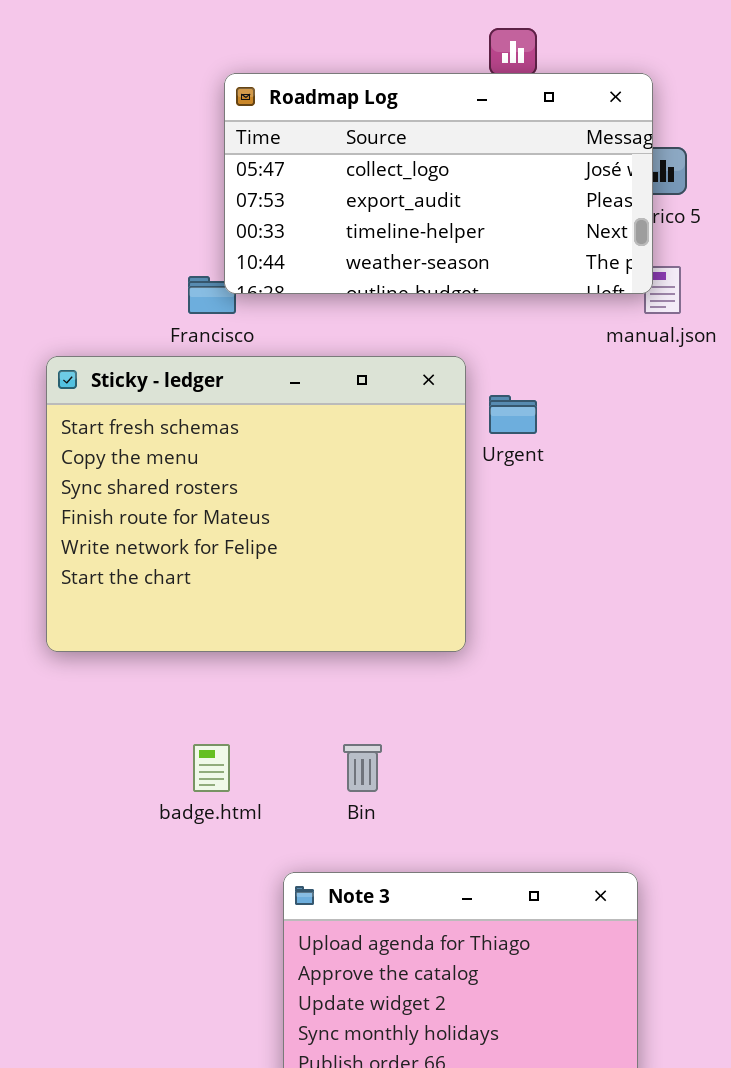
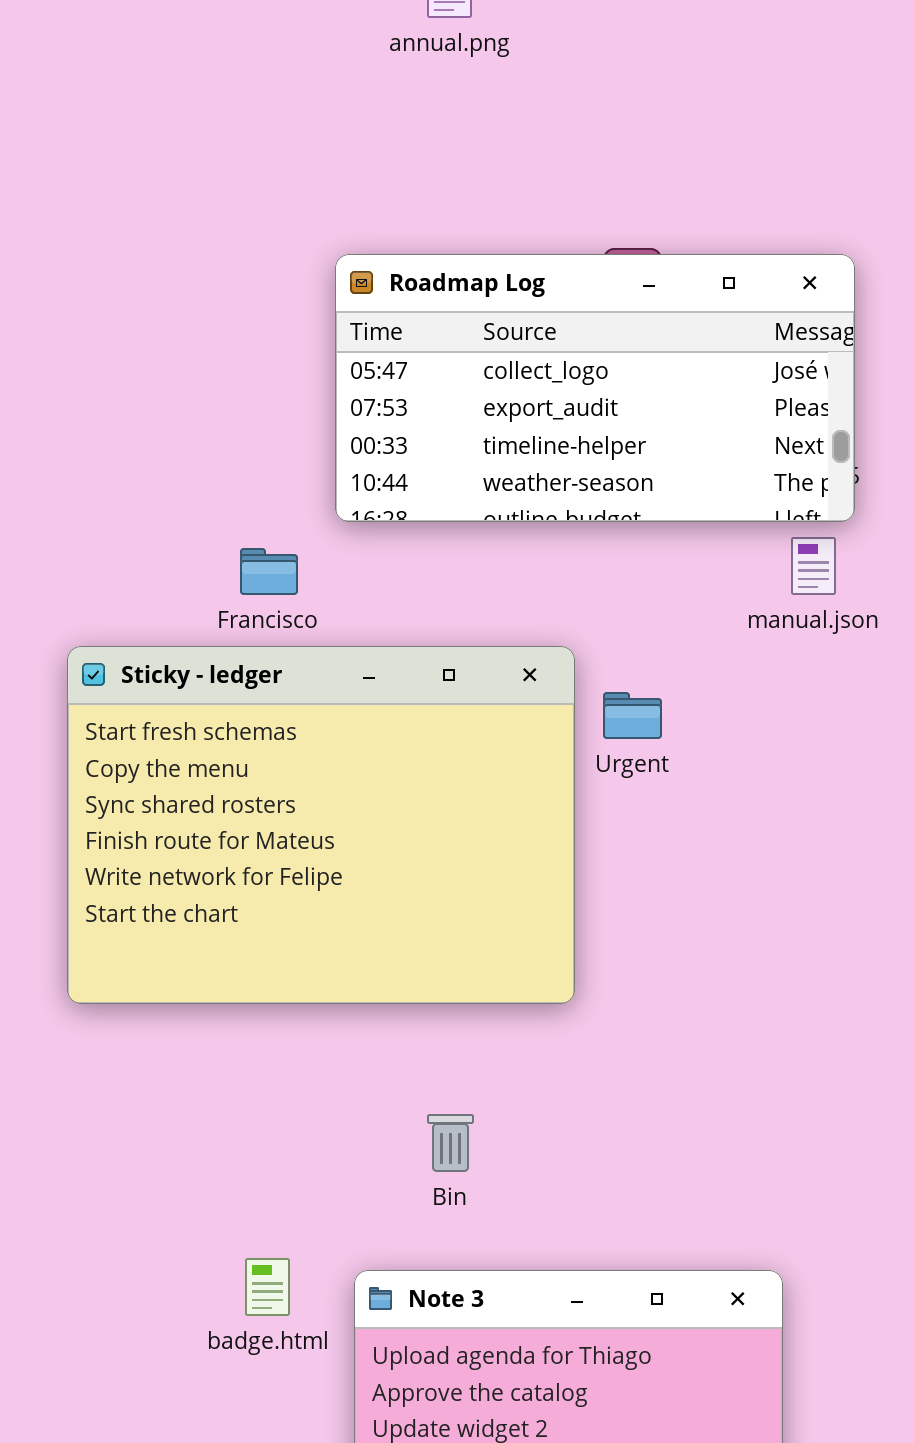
Roadmap Log: [224,73,653,294] -> [335,254,855,522], moved
badge.html: [193,744,230,792] -> [245,1258,290,1316], moved

